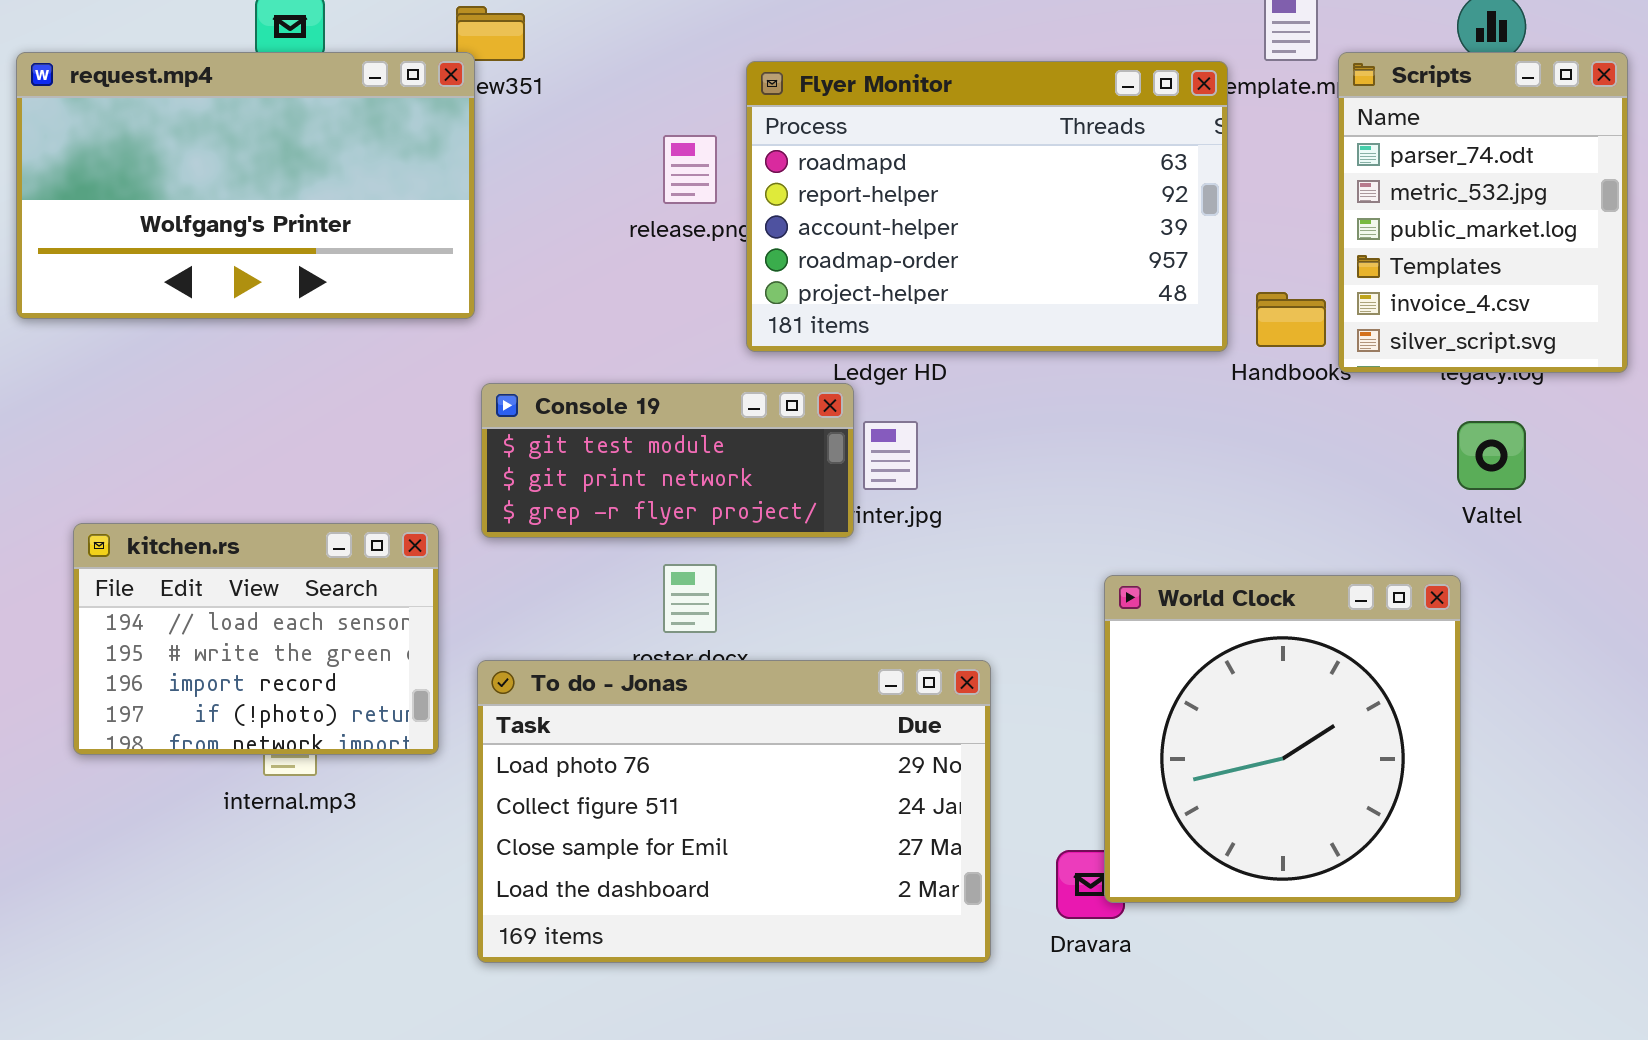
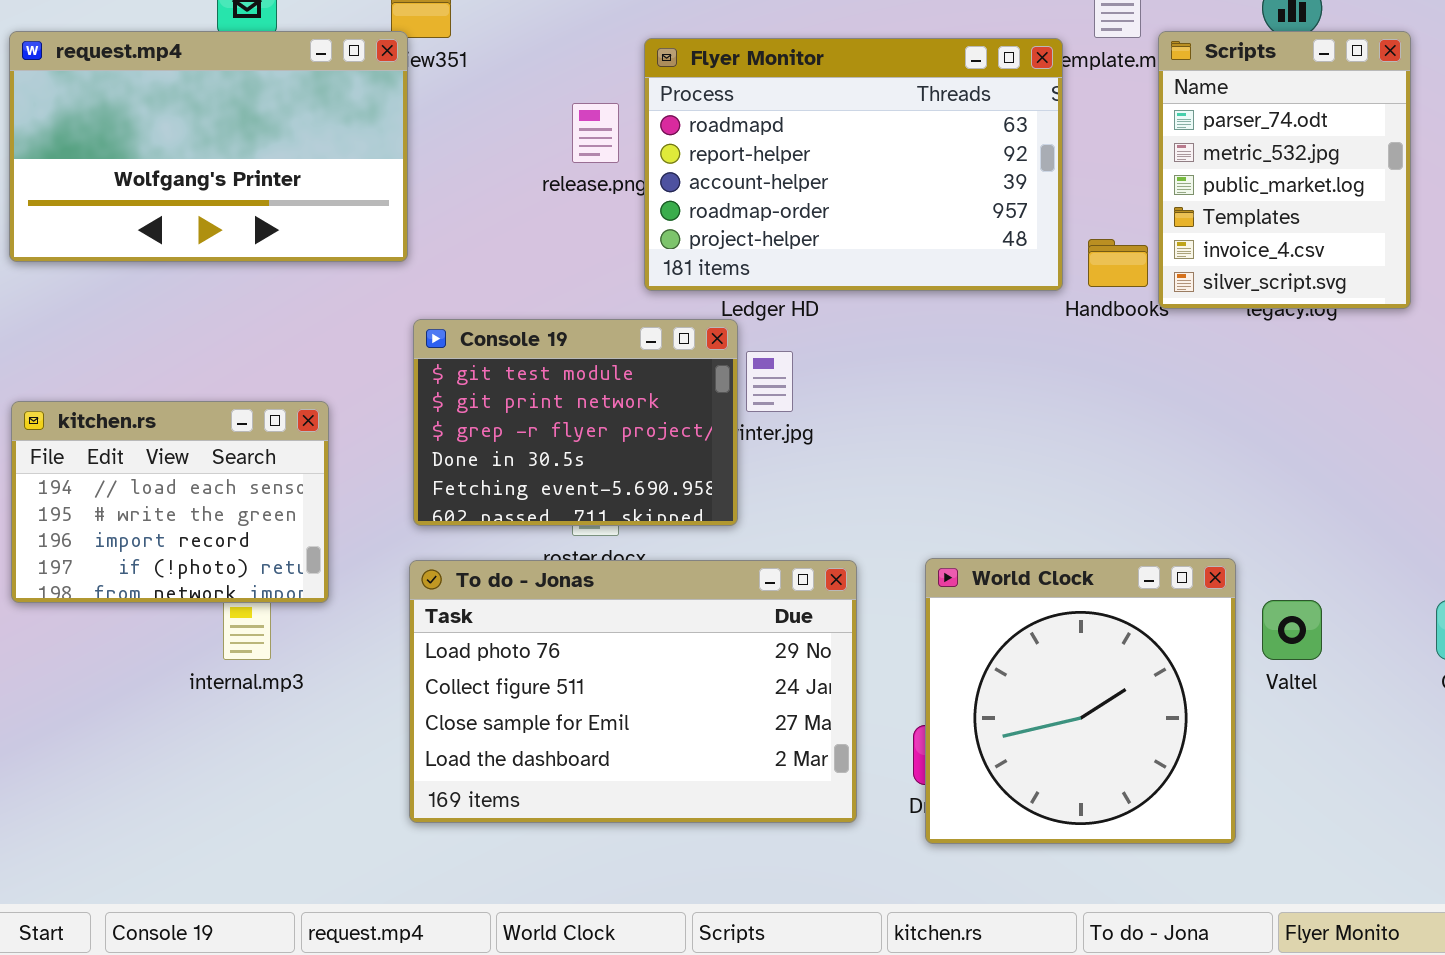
Console 19: [481,383,854,538] -> [413,319,738,526], resized
Valtel: [1457,421,1526,490] -> [1262,600,1322,660], moved
kitchen.rs: [73,523,439,755] -> [11,401,329,603], moved
World Clock: [1104,575,1461,903] -> [925,558,1236,844], moved

